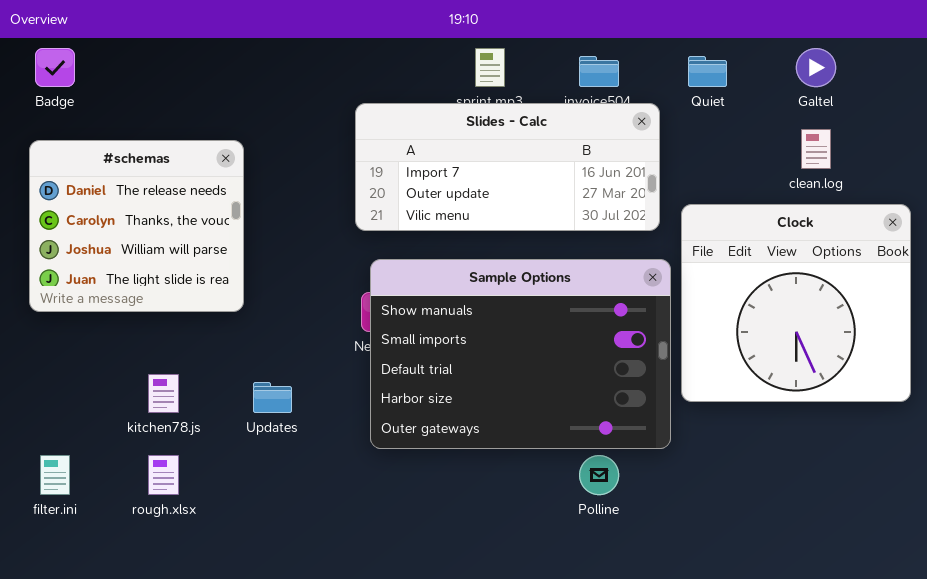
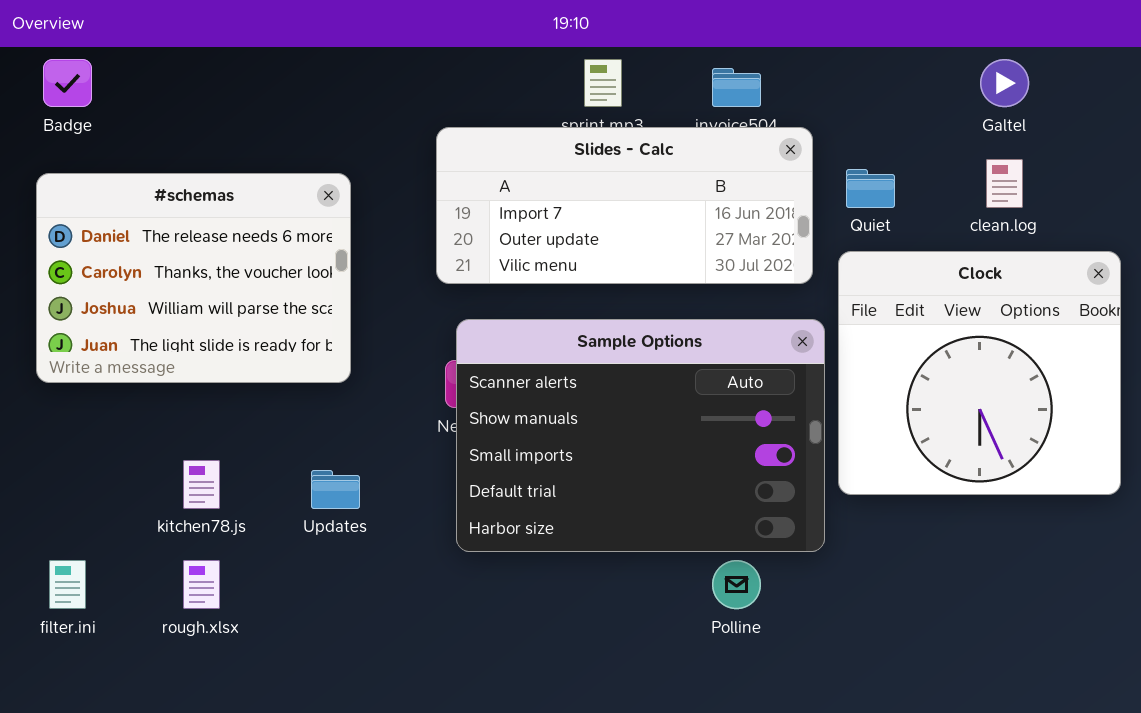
Quiet: [688,56,727,87] -> [846,169,895,208], moved
#schemas: [29,140,244,312] -> [36,173,351,383], resized
Sample Options: [370,259,671,449] -> [456,319,825,552], scrolled up 1 row

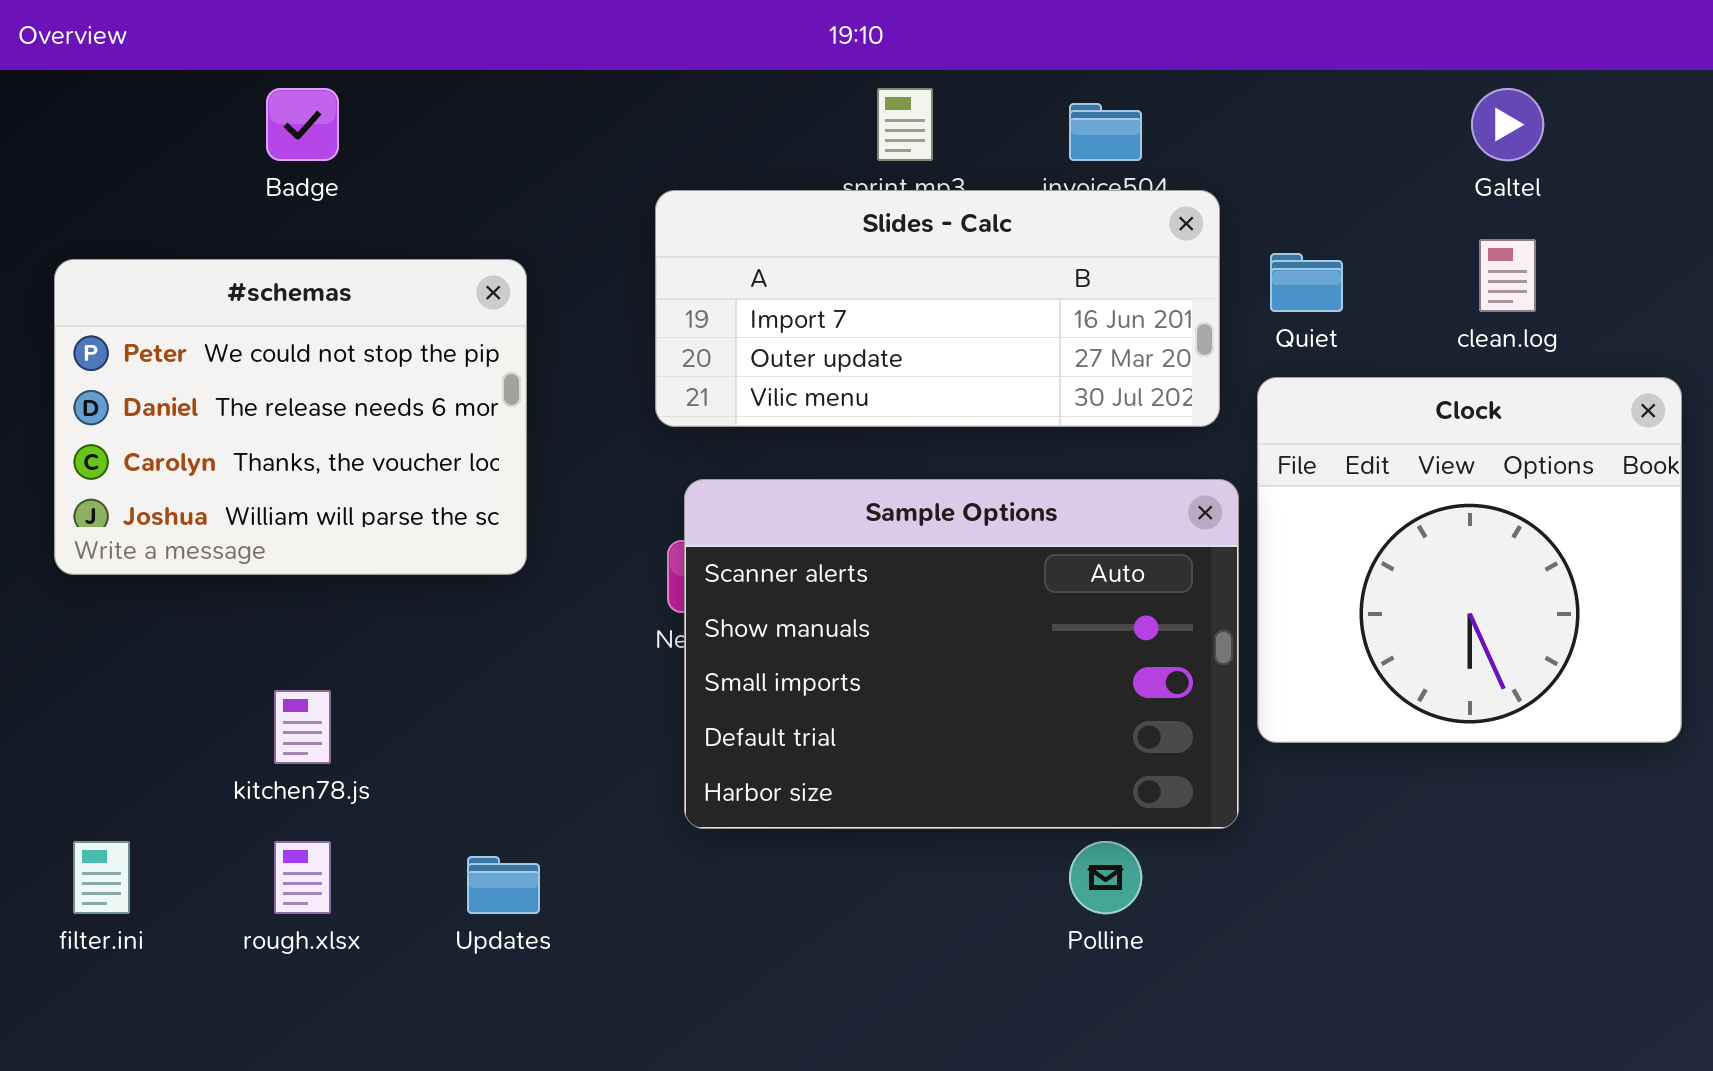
Badge: [43,59,92,107] -> [266,88,339,161], moved
#schemas: [36,173,351,383] -> [54,259,527,575], scrolled up 1 row
Updates: [311,470,360,509] -> [467,856,540,914], moved

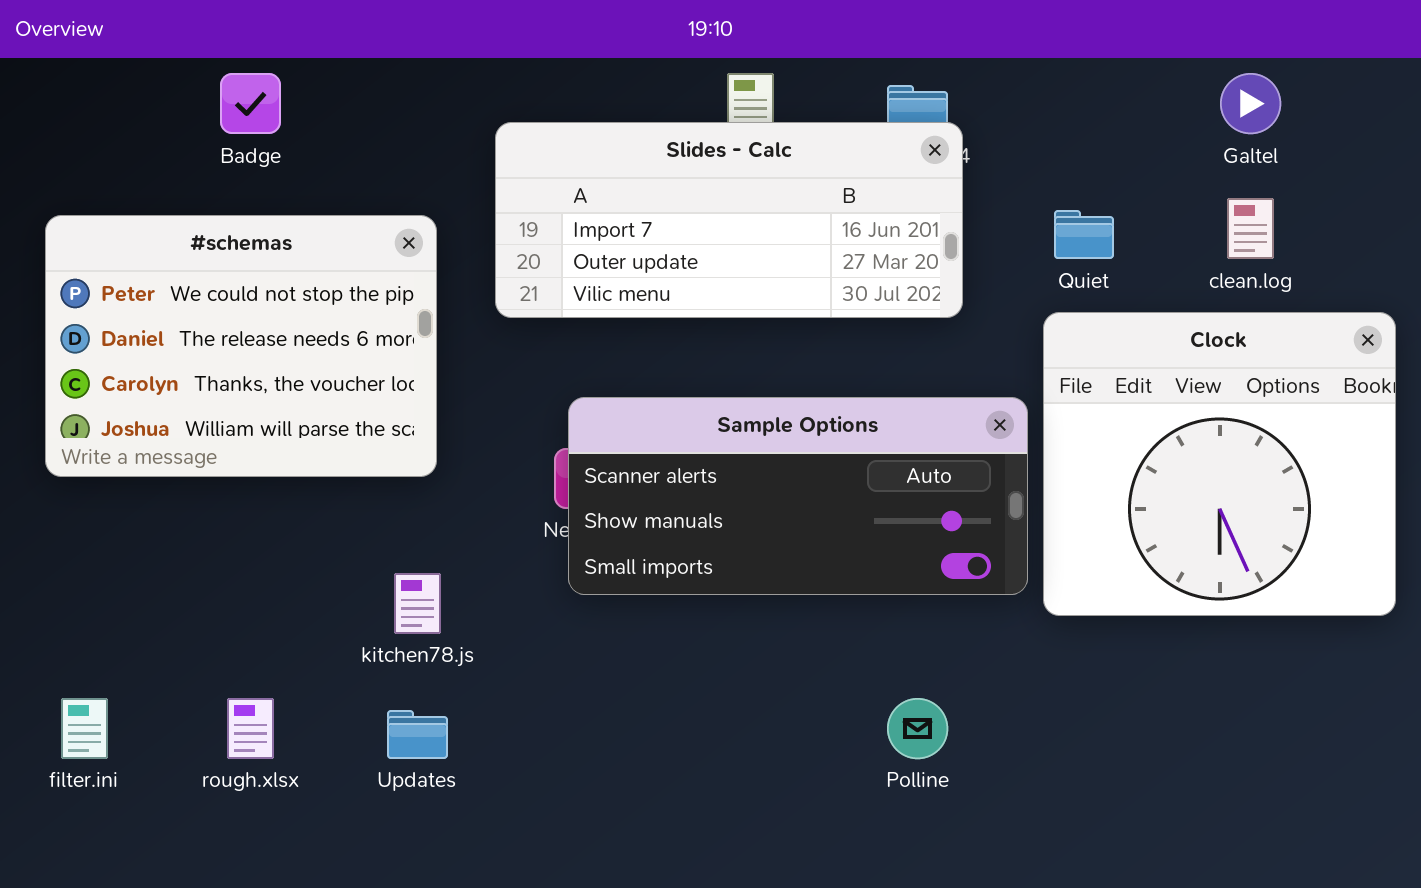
Slides - Calc: [655,190,1220,427] -> [495,122,963,318], moved
Sample Options: [684,479,1239,829] -> [568,397,1028,595], resized
kitchen78.js: [274,690,331,764] -> [394,573,441,634], moved

